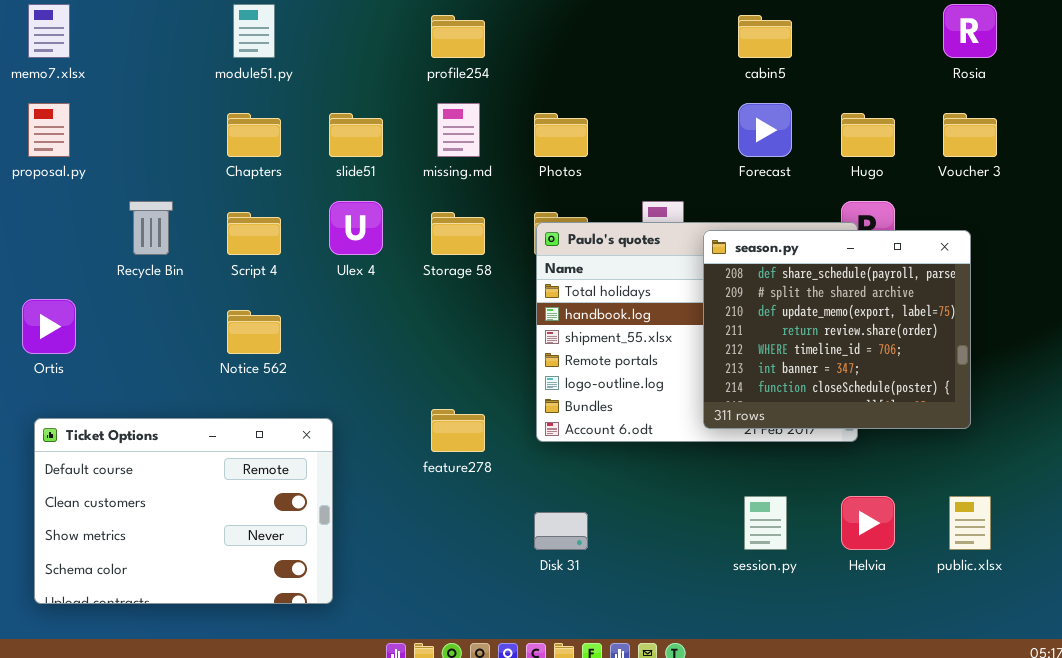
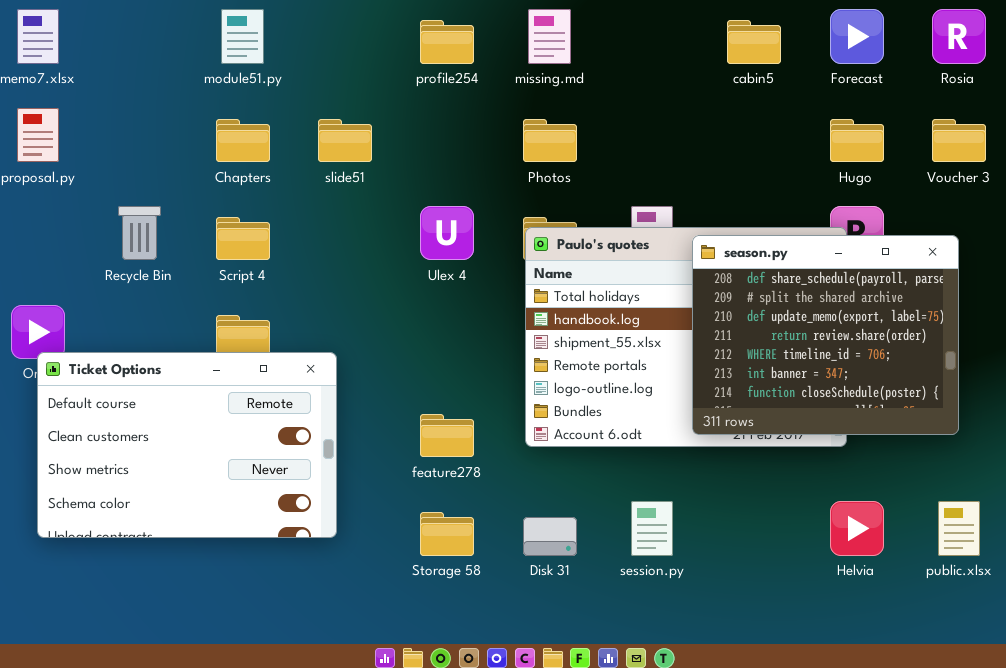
missing.md: [437,103,480,157] -> [528,9,571,64], moved
Forecast: [738,103,792,157] -> [830,9,884,64], moved
Ulex 4: [329,201,383,255] -> [420,206,474,260], moved
Storage 58: [431,212,485,255] -> [420,512,474,556], moved
Ticket Options: [34,418,333,604] -> [37,352,337,538], moved
session.py: [744,496,787,550] -> [631,501,673,556], moved

